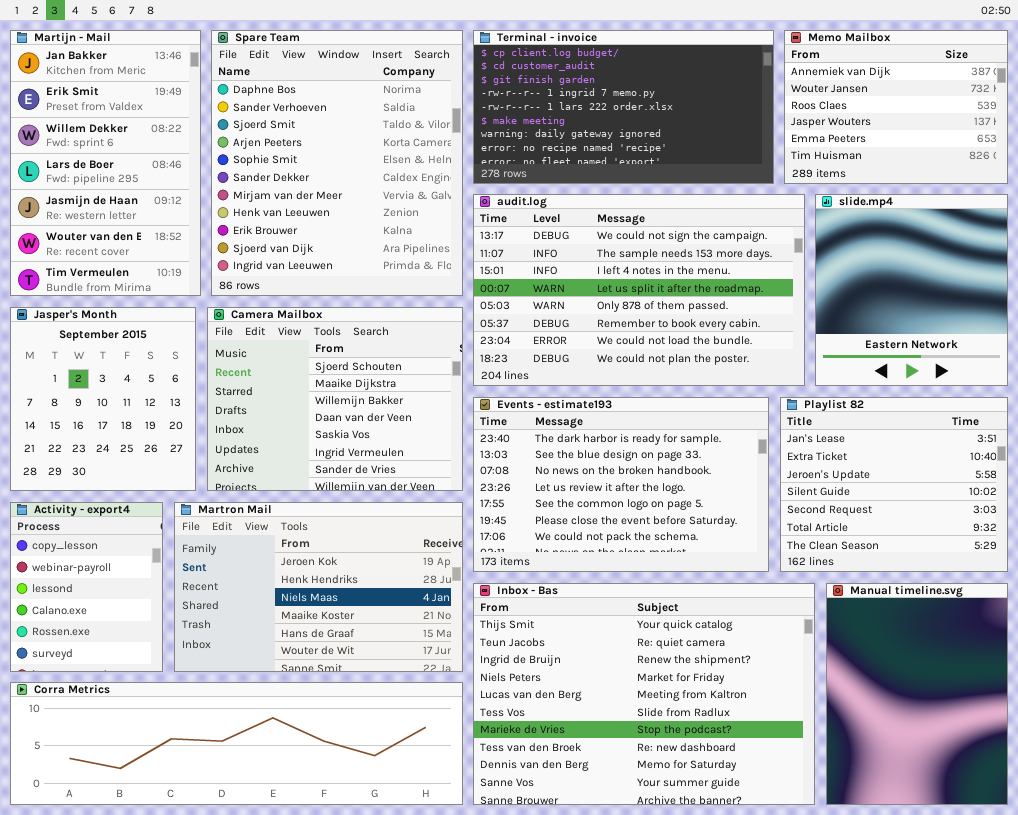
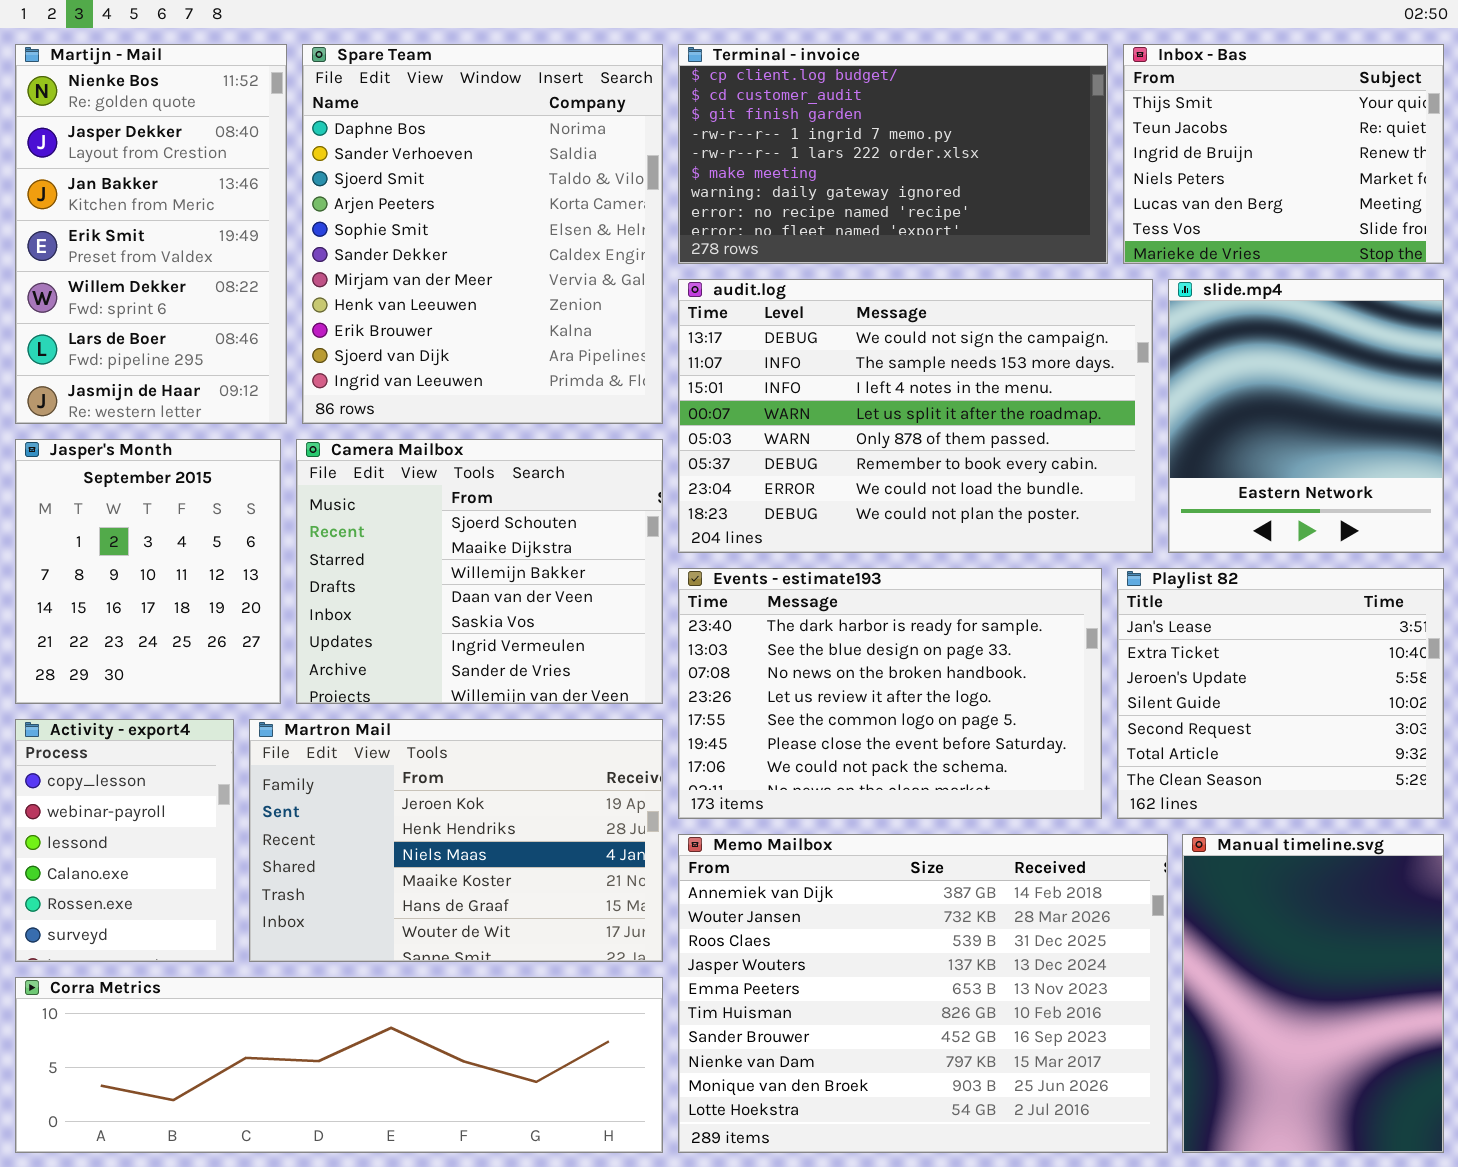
Martijn - Mail: [10,30,201,296] -> [15,44,287,424], scrolled up 2 rows
Memo Mailbox: [784,30,1008,184] -> [678,834,1168,1153], moved, resized
Inbox - Bas: [473,583,815,805] -> [1123,44,1444,264], moved, resized

